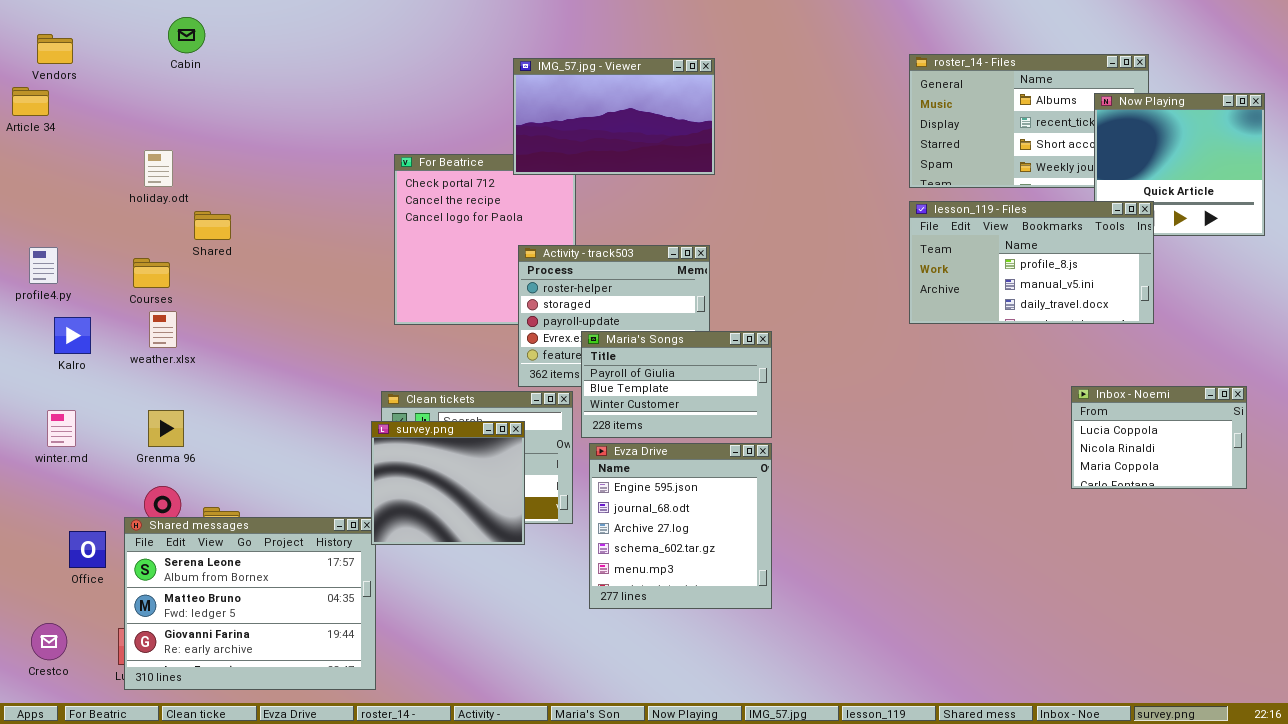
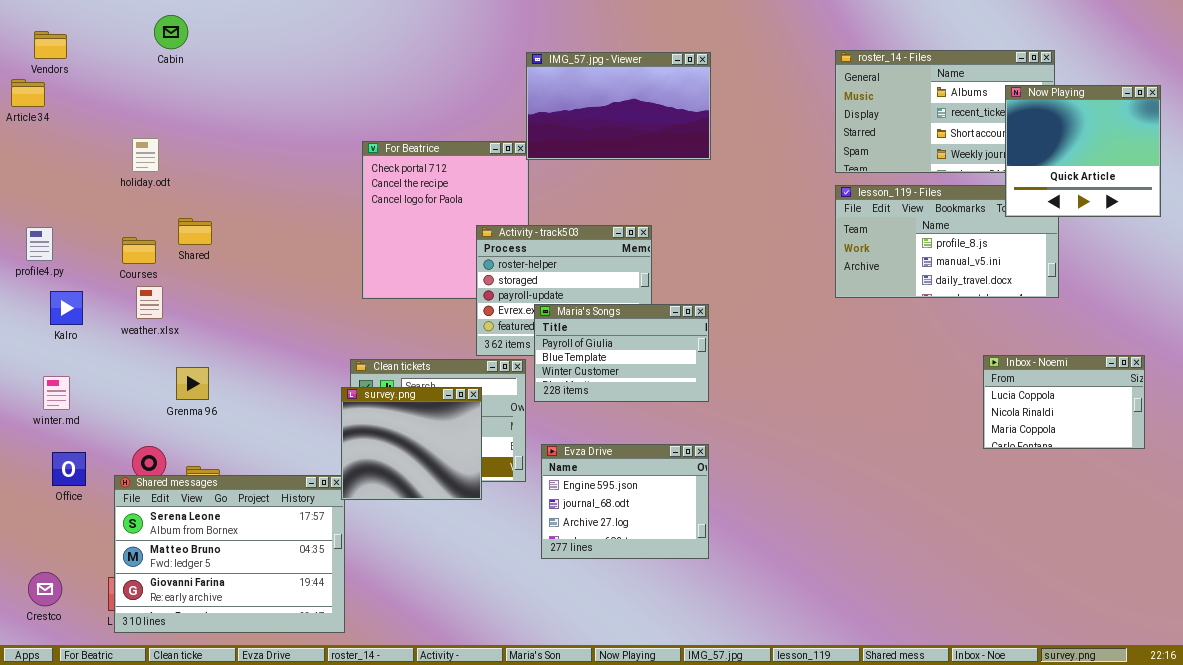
IMG_57.jpg - Viewer: [513,58,715,175] -> [526,52,711,160], moved
Now Playing: [1094,93,1265,236] -> [1005,85,1161,217], raised
Shared: [194,211,231,240] -> [178,218,212,245], moved
Grenma 96: [148,410,184,447] -> [176,367,209,400], moved
Evza Drive: [589,443,772,609] -> [541,444,709,559], resized
Office: [69,531,106,568] -> [52,452,86,486], moved

